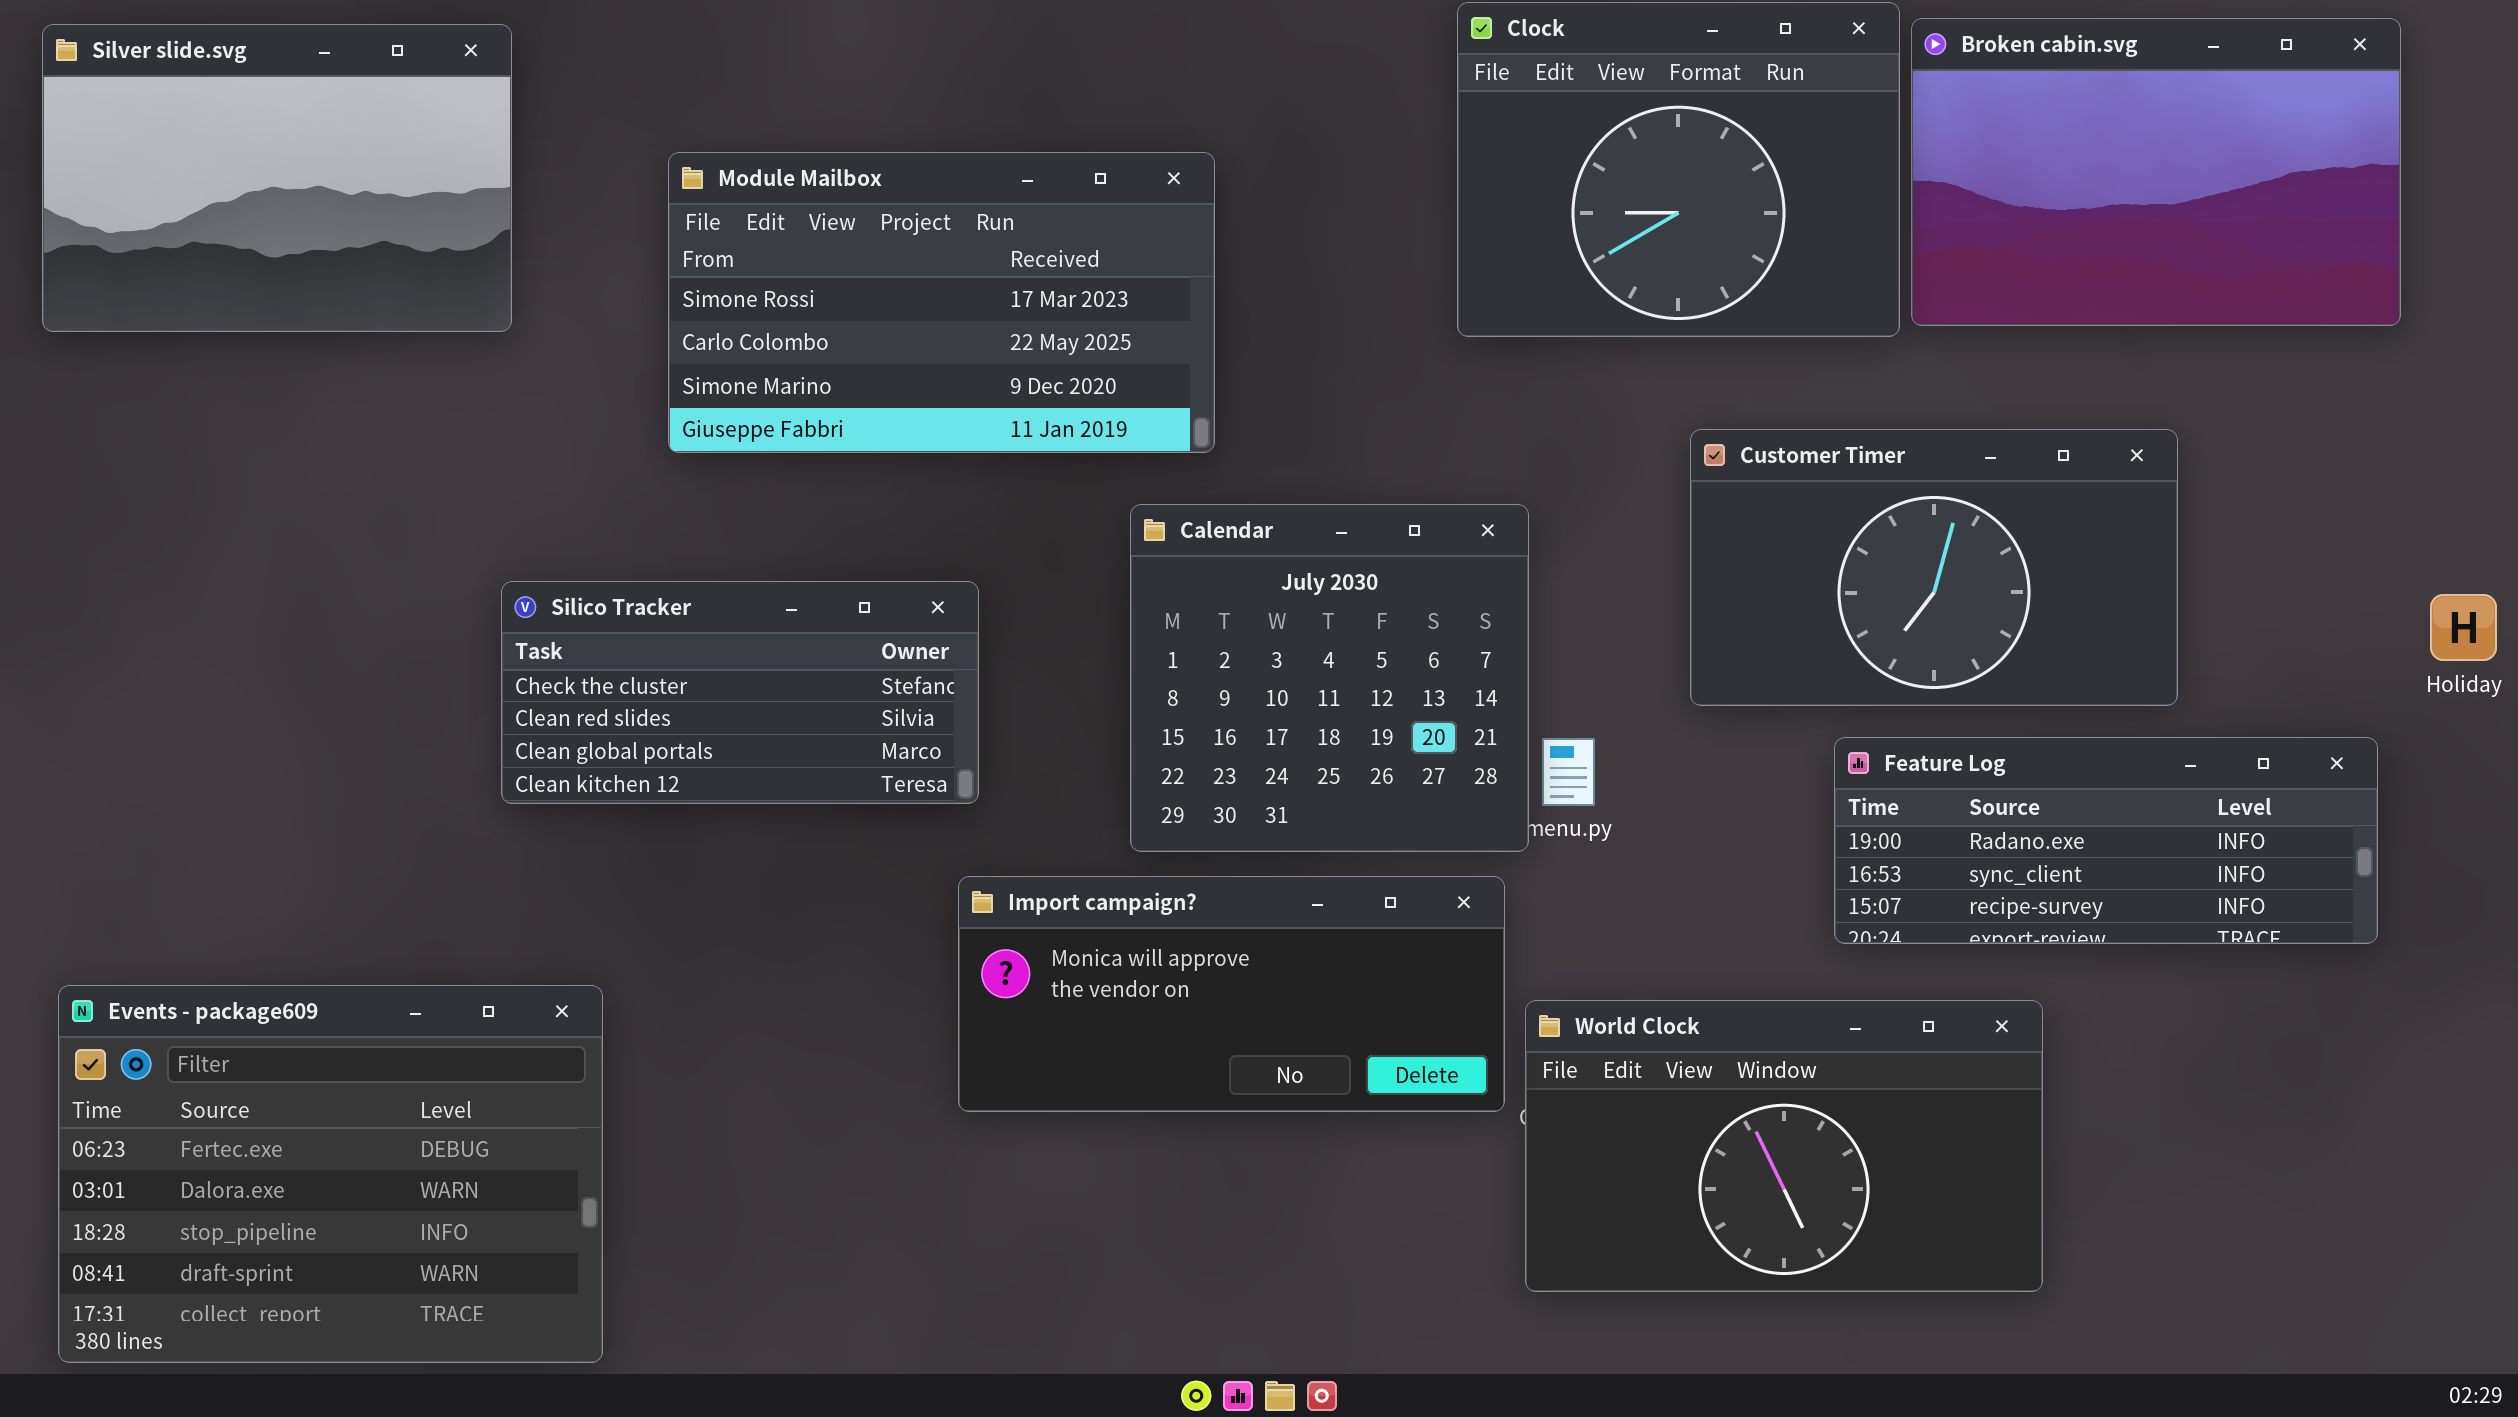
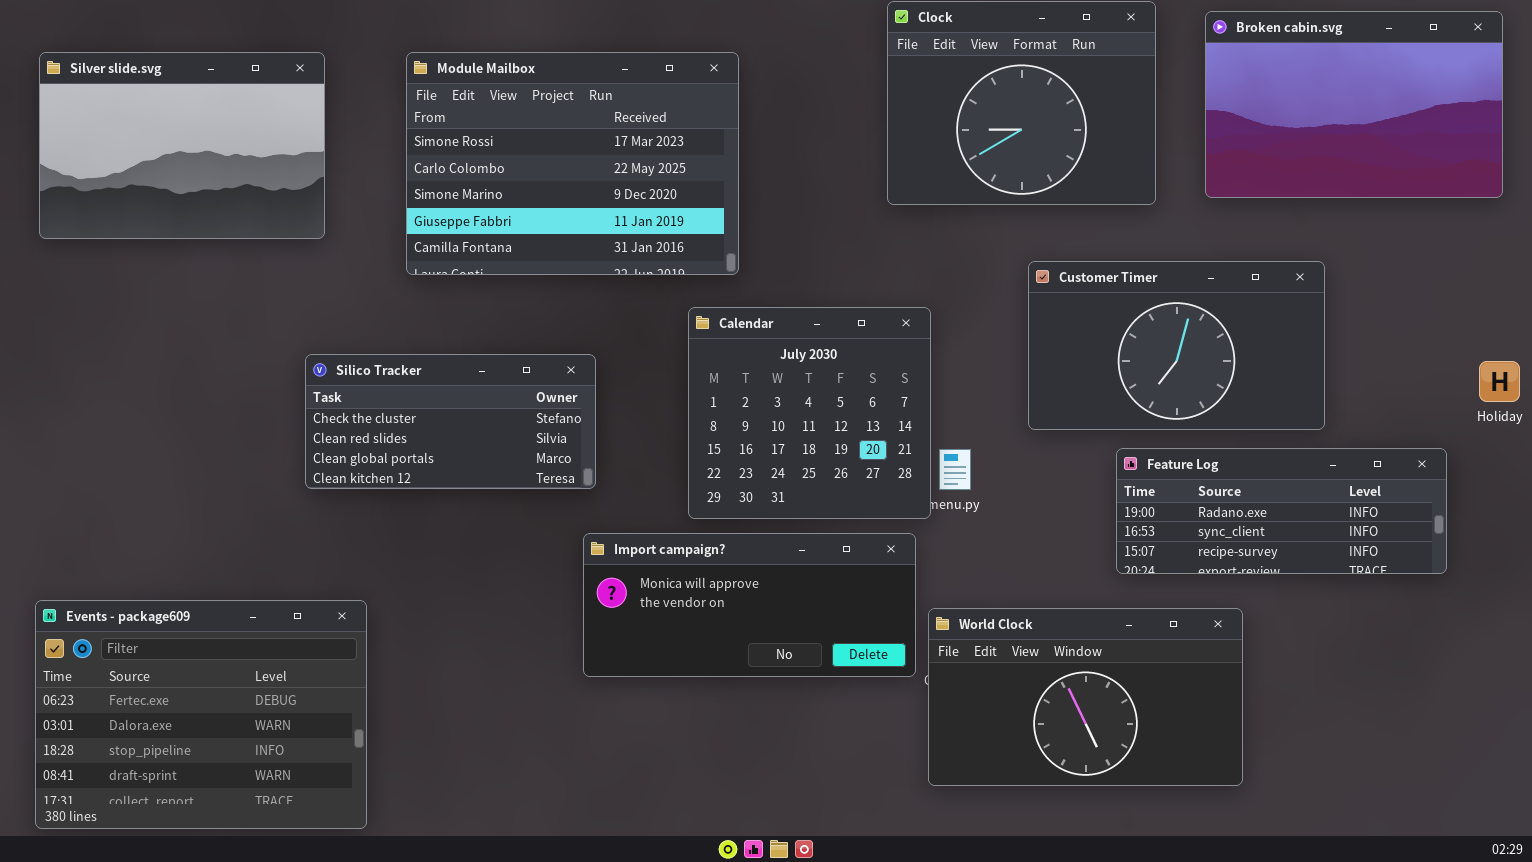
Broken cabin.svg: [1911,18,2401,326] -> [1205,11,1503,198], moved
Silver slide.svg: [42,24,512,332] -> [39,52,325,239], moved
Module Mailbox: [668,152,1215,453] -> [406,52,739,275], resized

